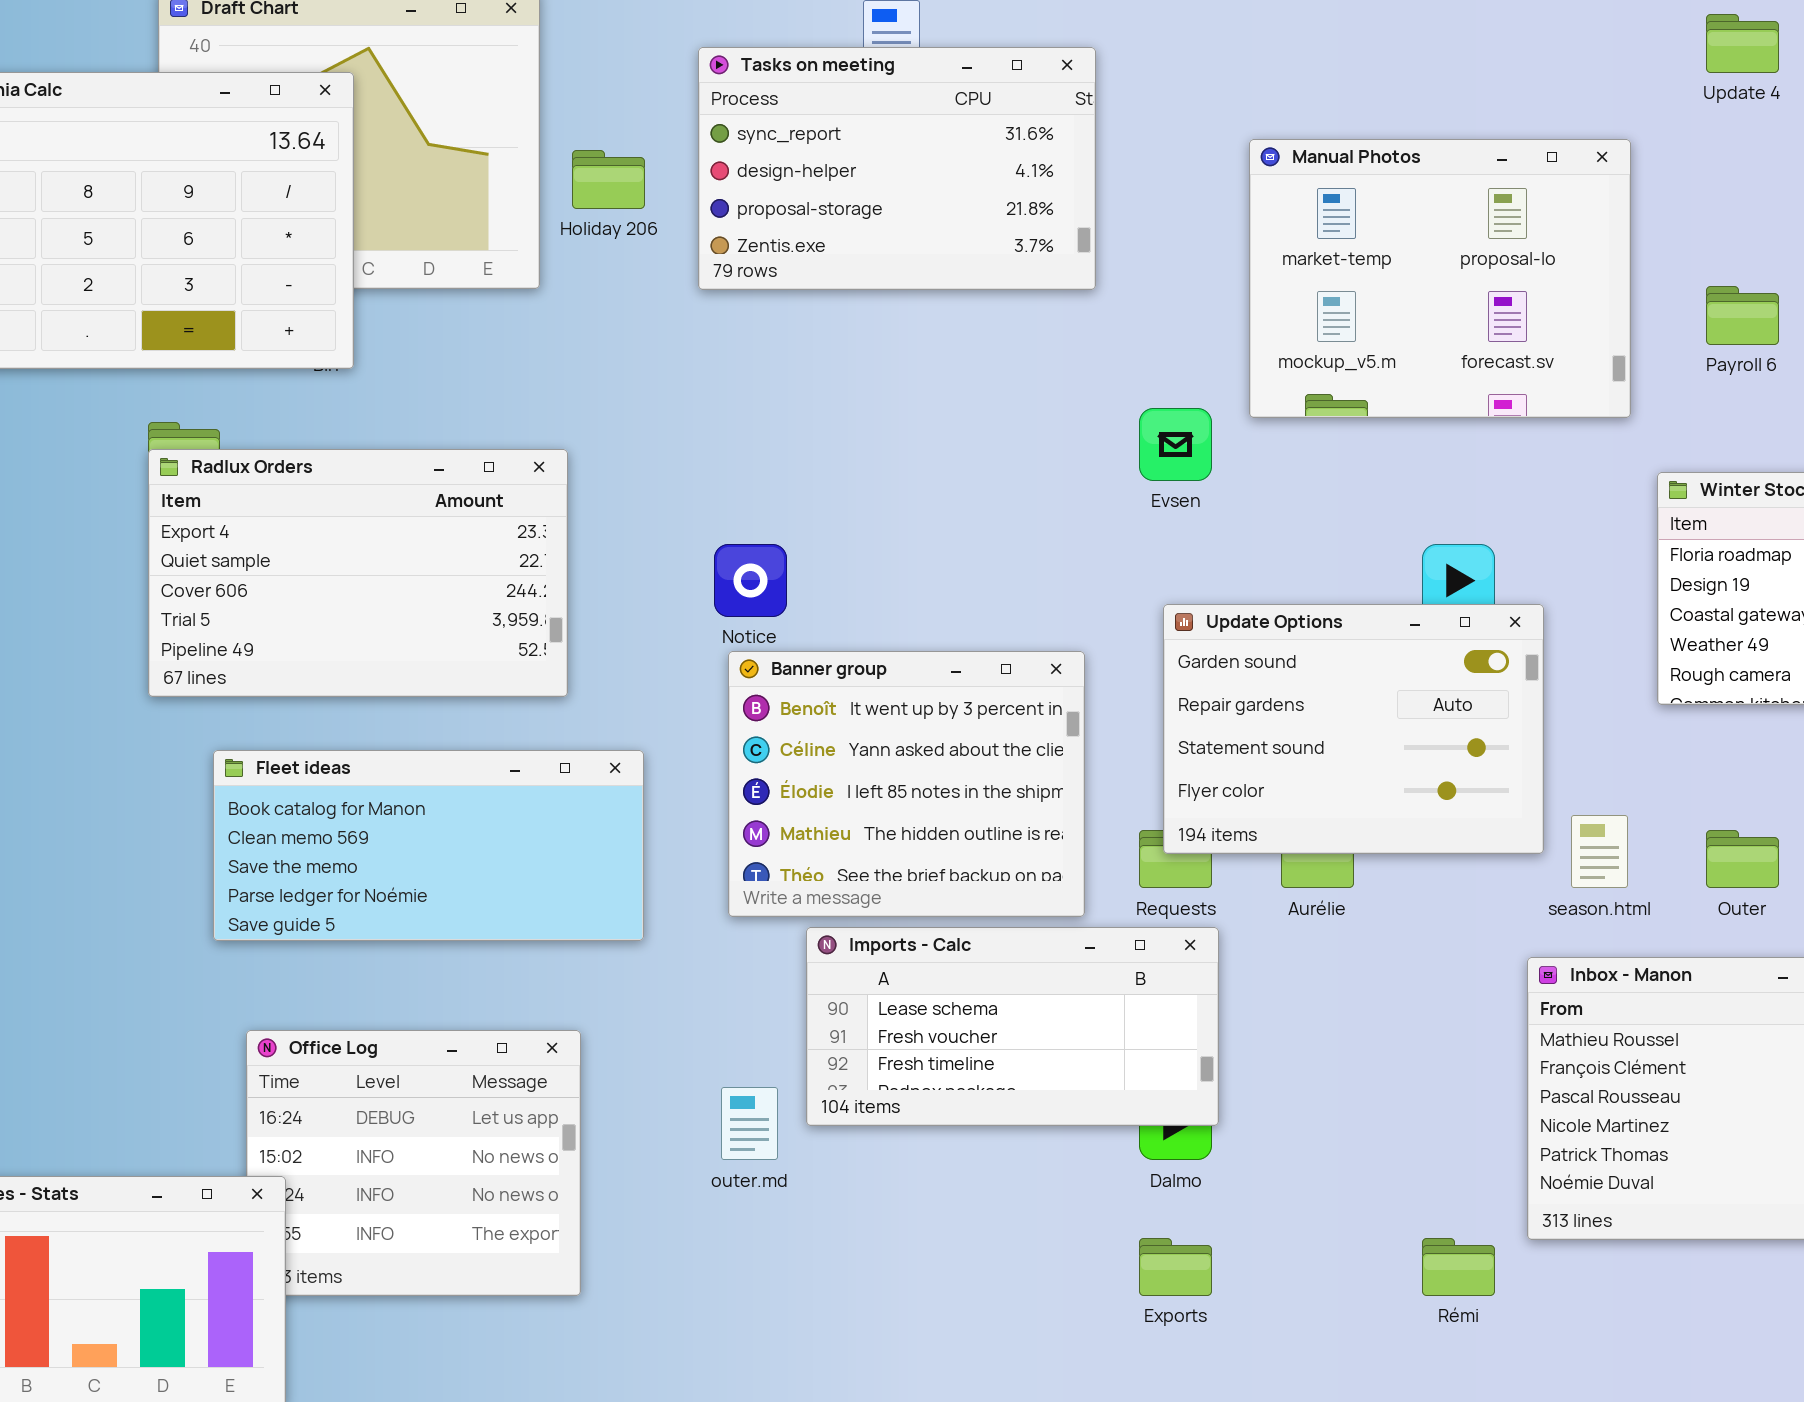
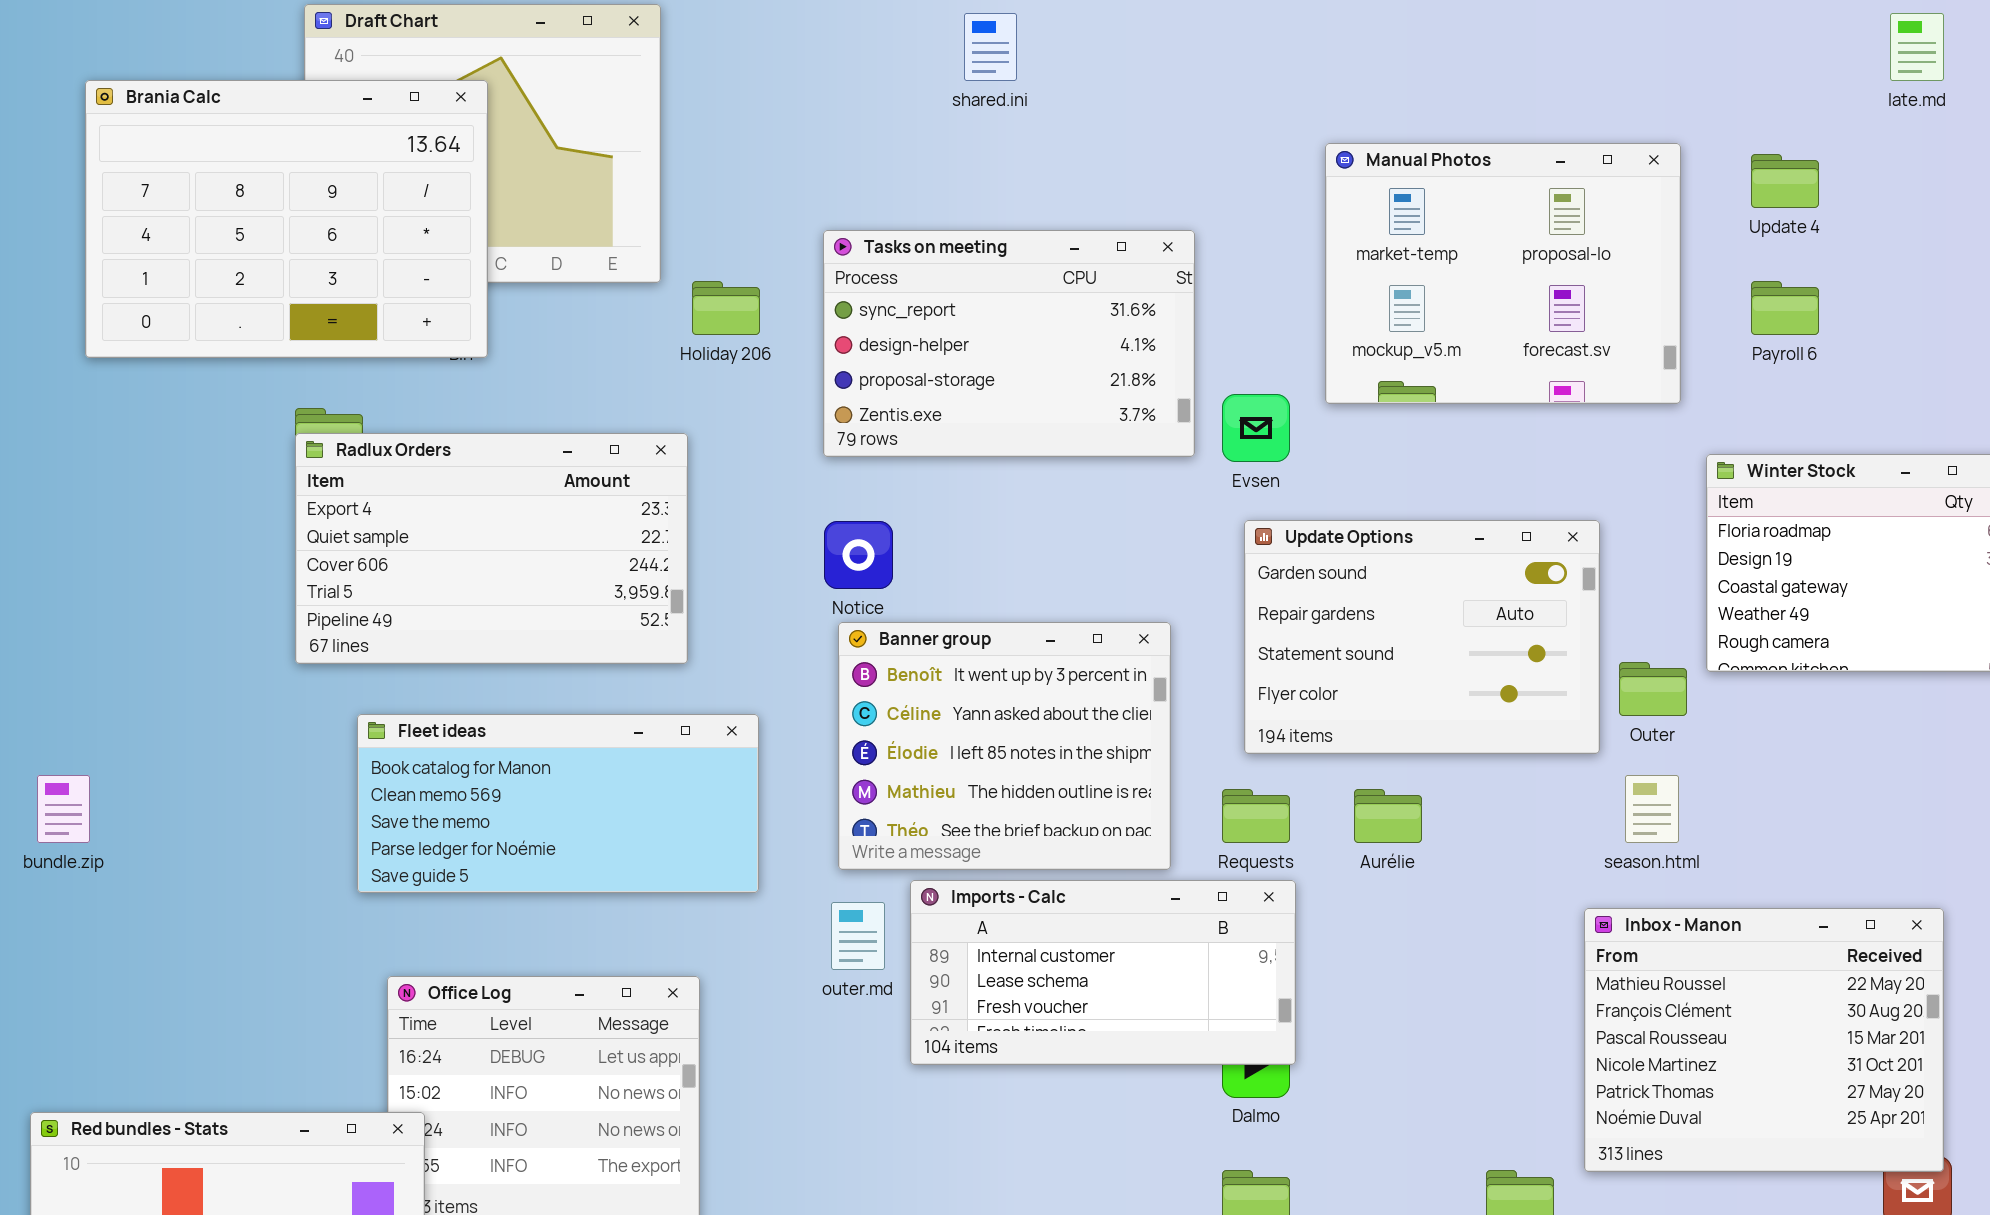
Update 4: [1706,14,1779,73] -> [1751,154,1819,208], moved
Tasks on meeting: [698,47,1096,290] -> [823,230,1195,457], moved
Holiday 206: [572,150,645,209] -> [692,281,760,335], moved
Update Options: [1163,604,1544,854] -> [1244,520,1600,754], moved
Outer: [1706,830,1779,888] -> [1619,662,1687,716], moved
Imports - Calc: [806,927,1219,1126] -> [910,880,1296,1065], scrolled up 1 row
outer.md: [721,1087,778,1160] -> [831,902,885,970], moved

